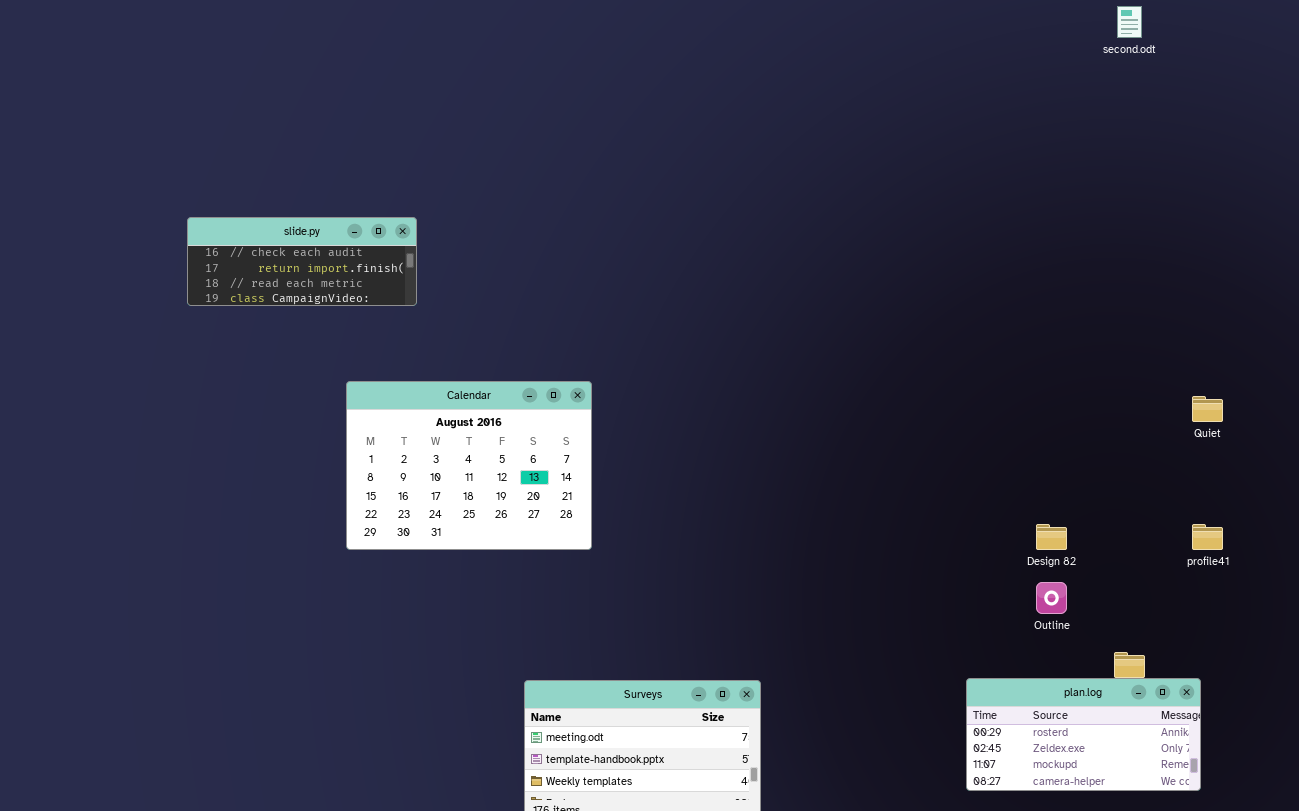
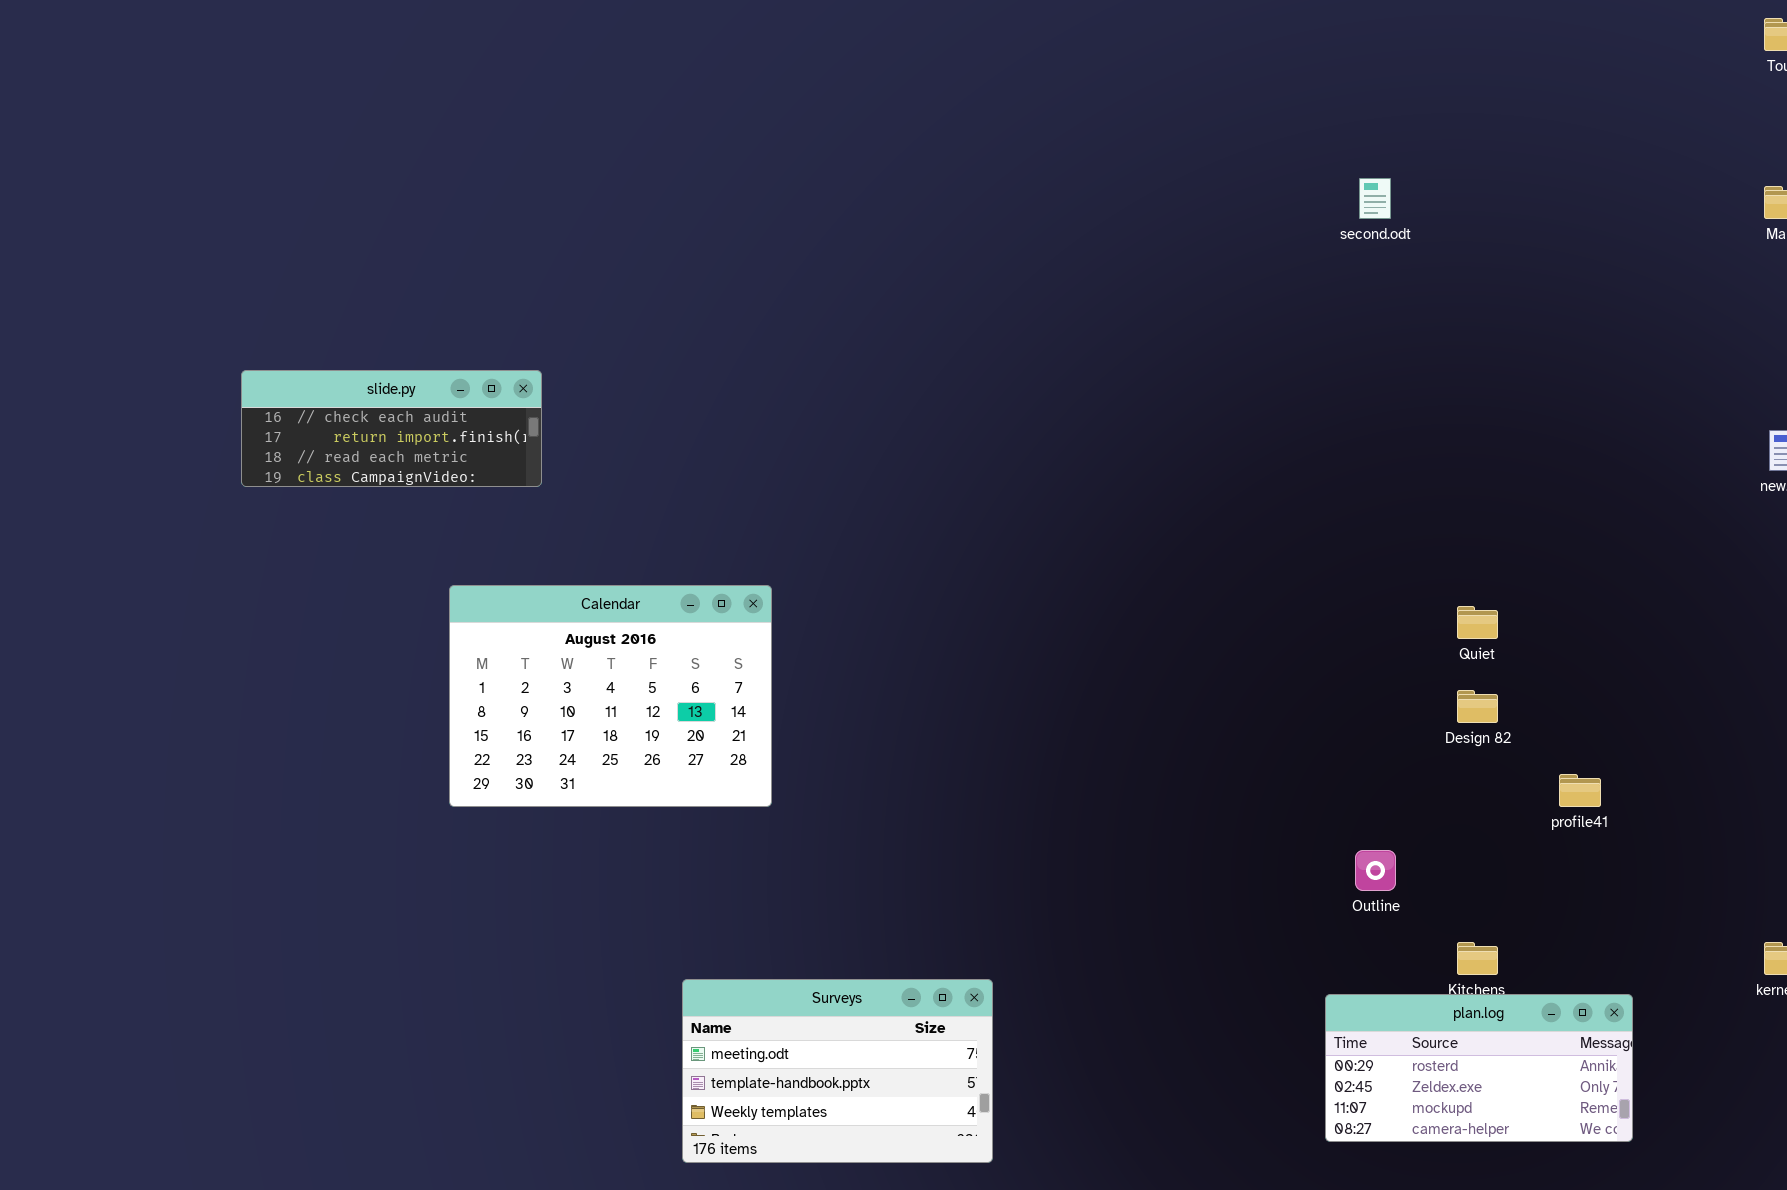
second.odt: [1117,6,1142,38] -> [1359,178,1391,219], moved
Quiet: [1192,396,1223,422] -> [1457,606,1498,639], moved
Design 82: [1036,524,1067,550] -> [1457,690,1498,723], moved
plan.log: [966,678,1201,791] -> [1325,994,1633,1142], moved

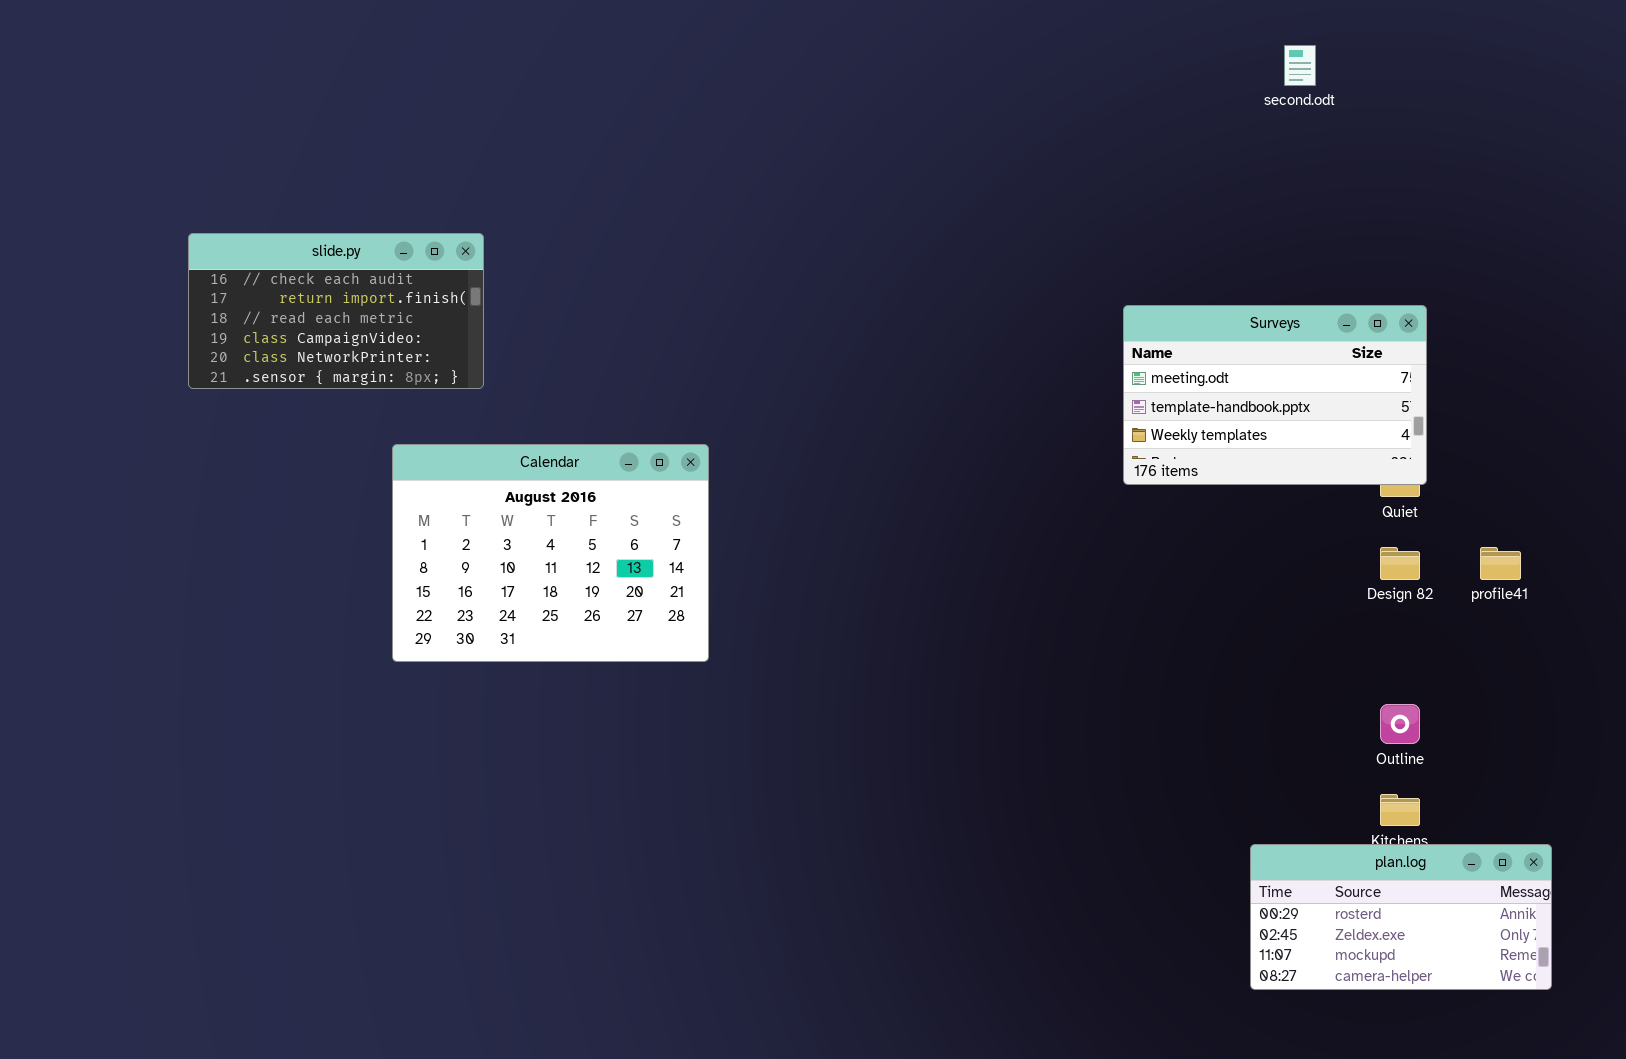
slide.py: [241,370,542,487] -> [188,233,484,389], resized
profile41: [1559,774,1601,807] -> [1480,547,1521,580], moved
Outline: [1355,850,1396,891] -> [1380,704,1420,744], moved
Surveys: [682,979,993,1163] -> [1123,305,1427,485], moved

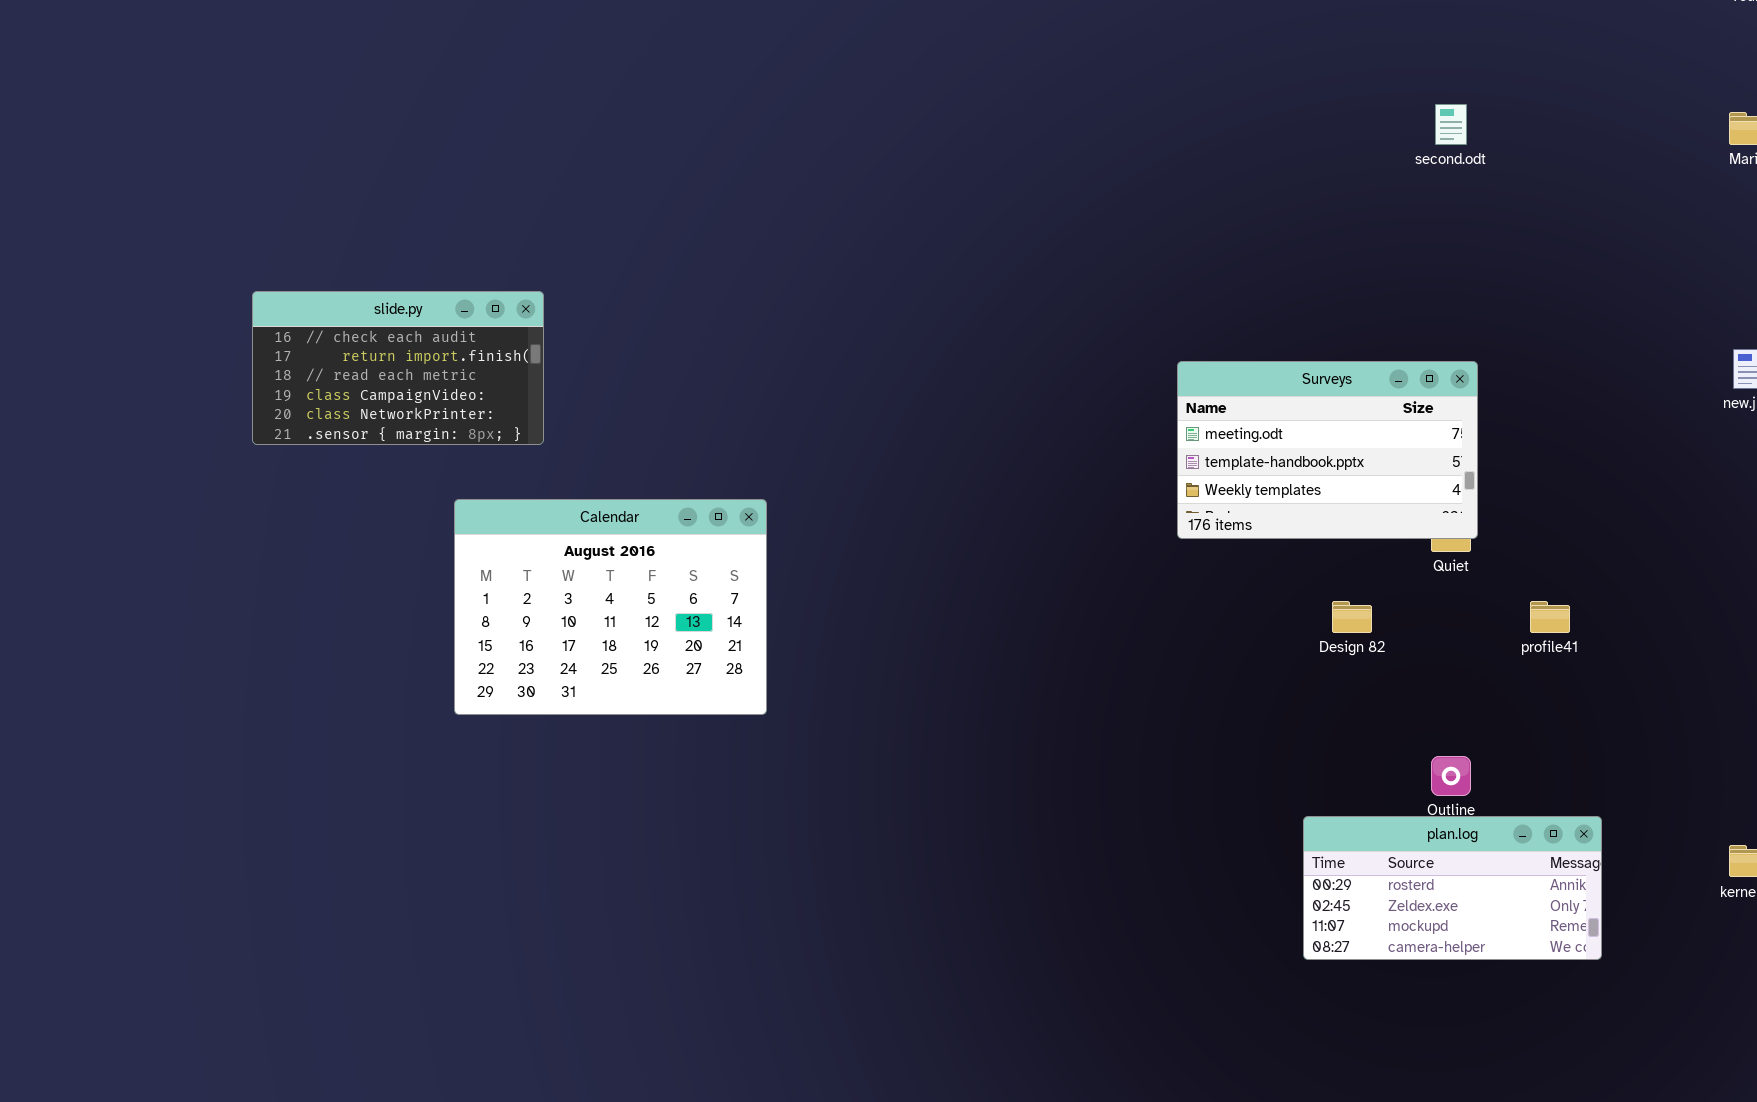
second.odt: [1284,45,1316,86] -> [1435,104,1467,145], moved
Design 82: [1380,547,1420,580] -> [1332,601,1372,633], moved
plan.log: [1250,844,1552,990] -> [1303,816,1602,960], moved

